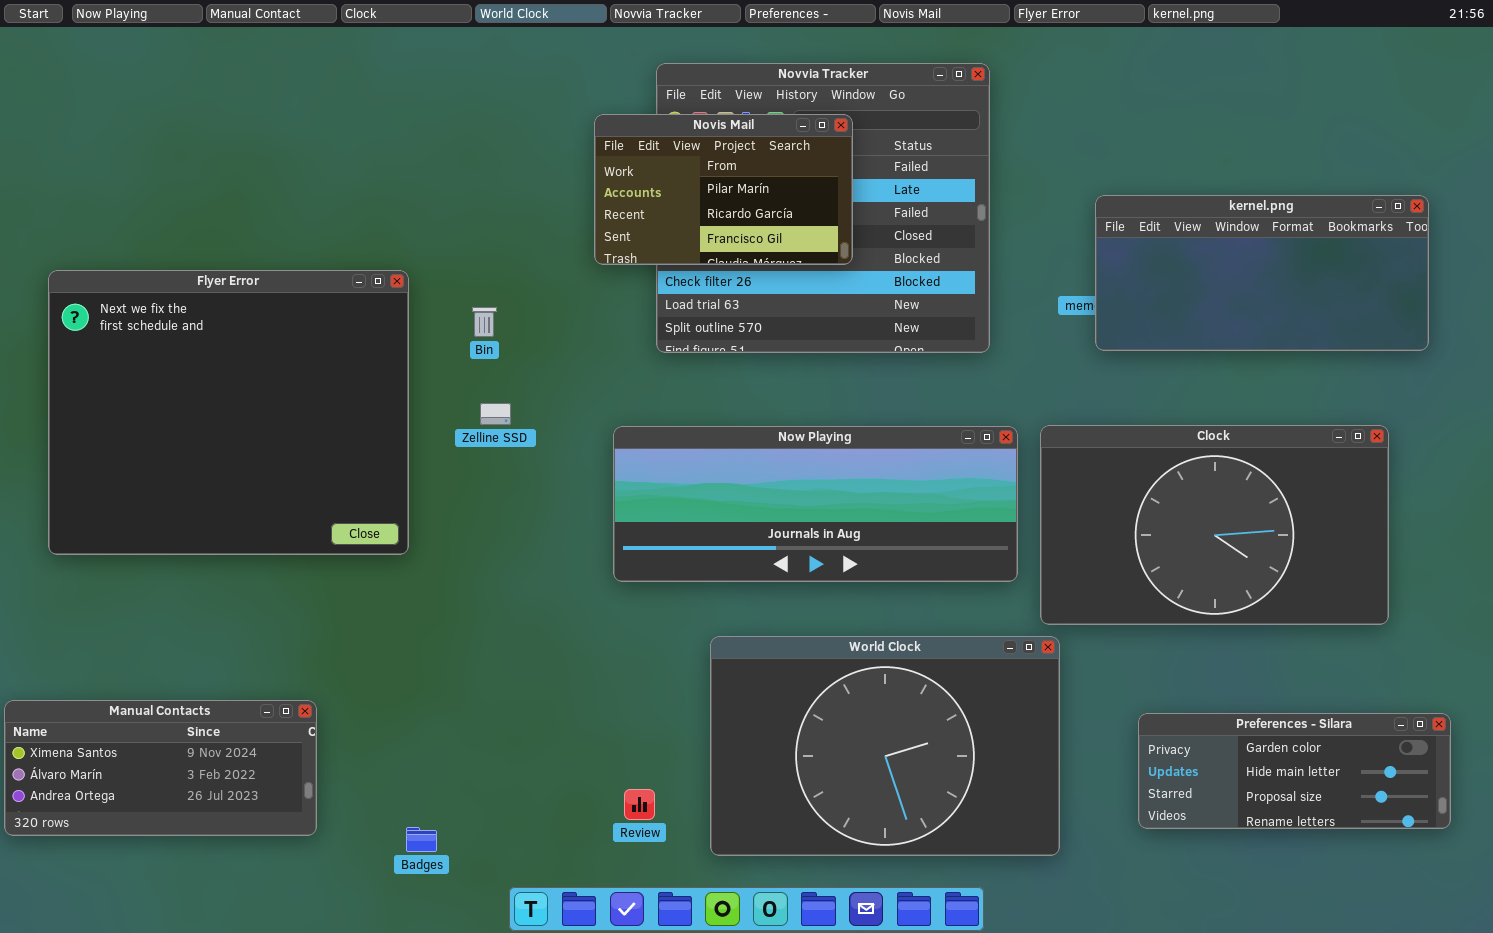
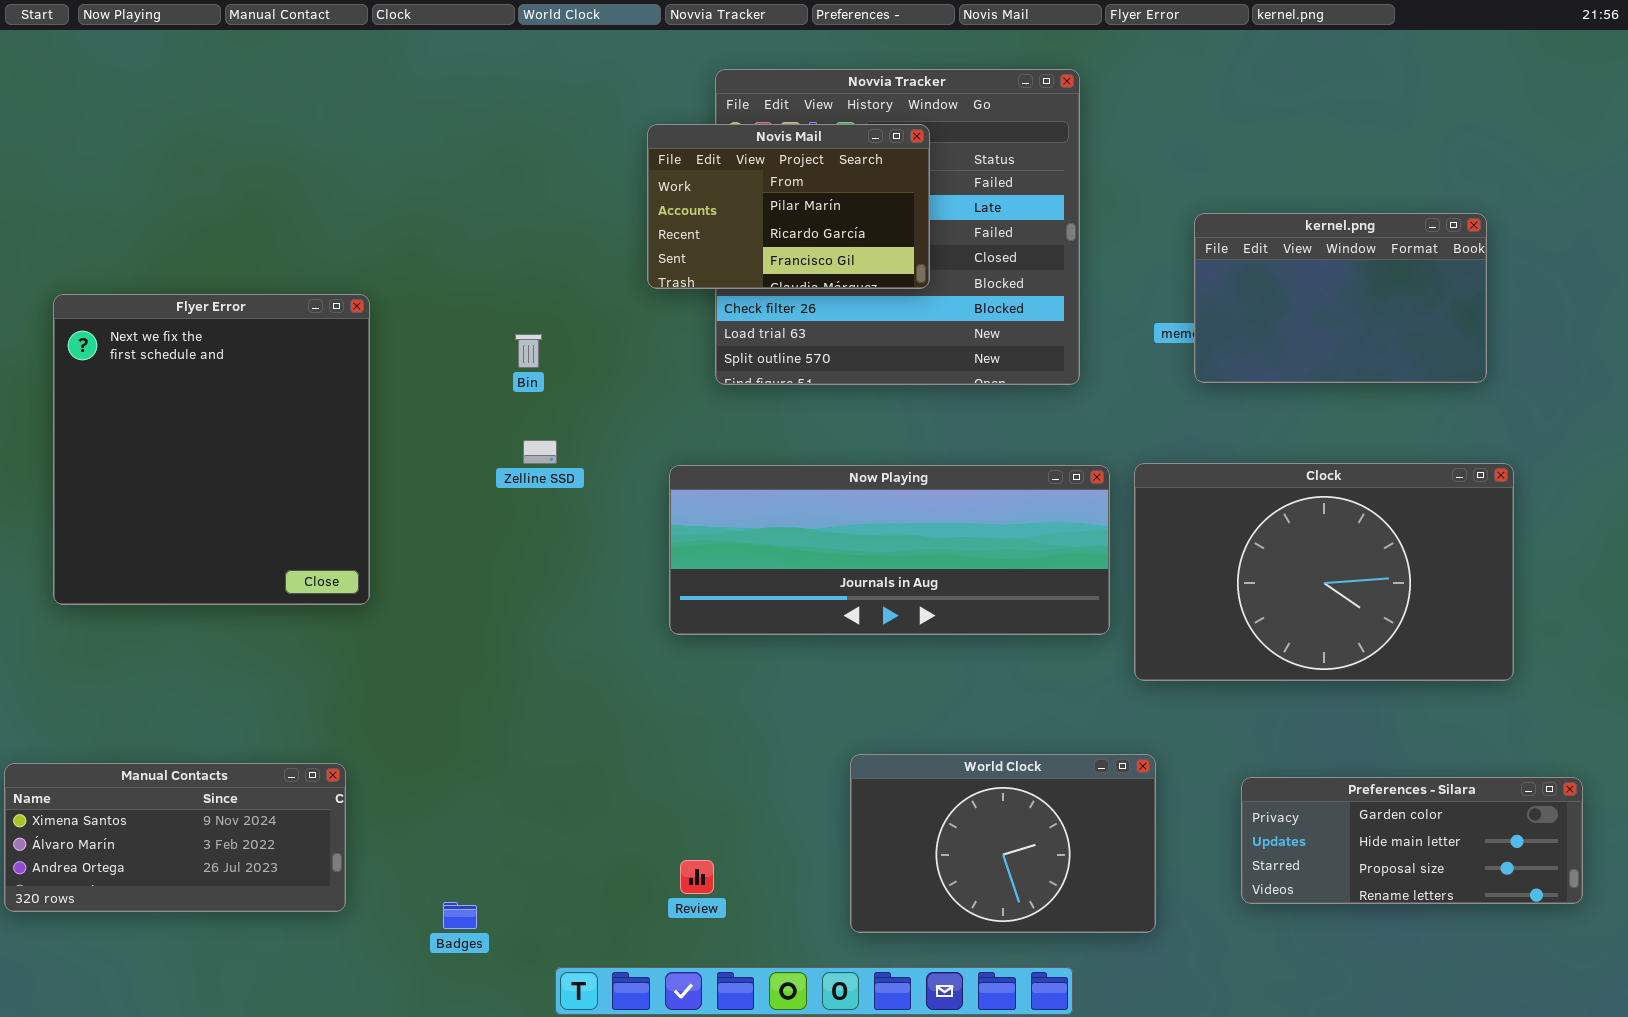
kernel.png: [1095,195,1429,351] -> [1194,213,1487,383], resized
Flyer Error: [48,270,409,555] -> [53,294,370,605], resized
World Clock: [710,636,1060,856] -> [850,754,1156,933], resized

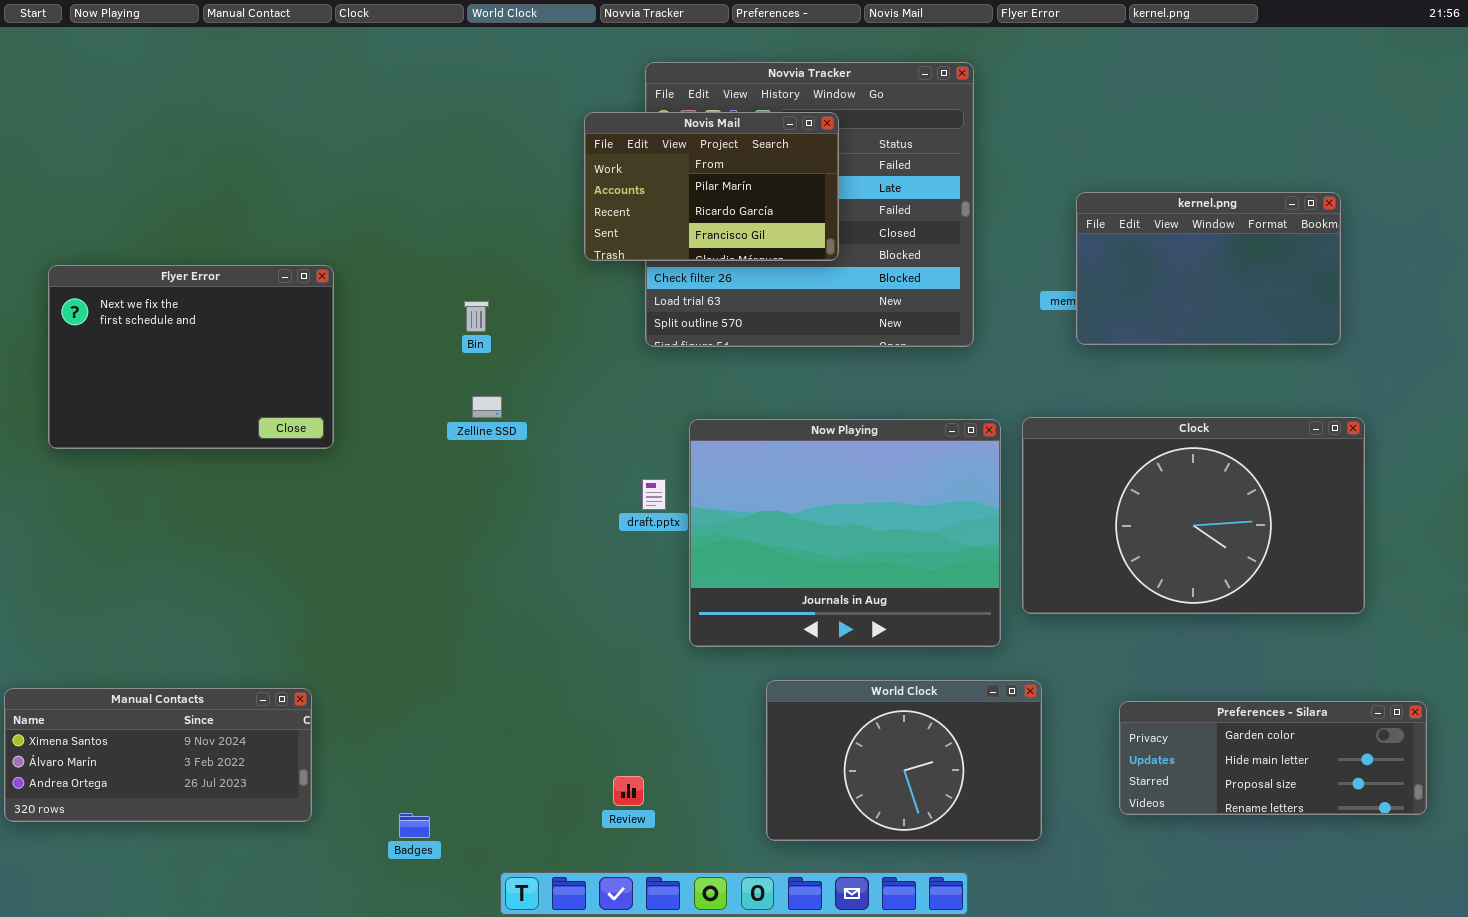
Flyer Error: [53,294,370,605] -> [48,265,334,449], resized
Now Playing: [669,465,1110,635] -> [689,419,1001,647], resized

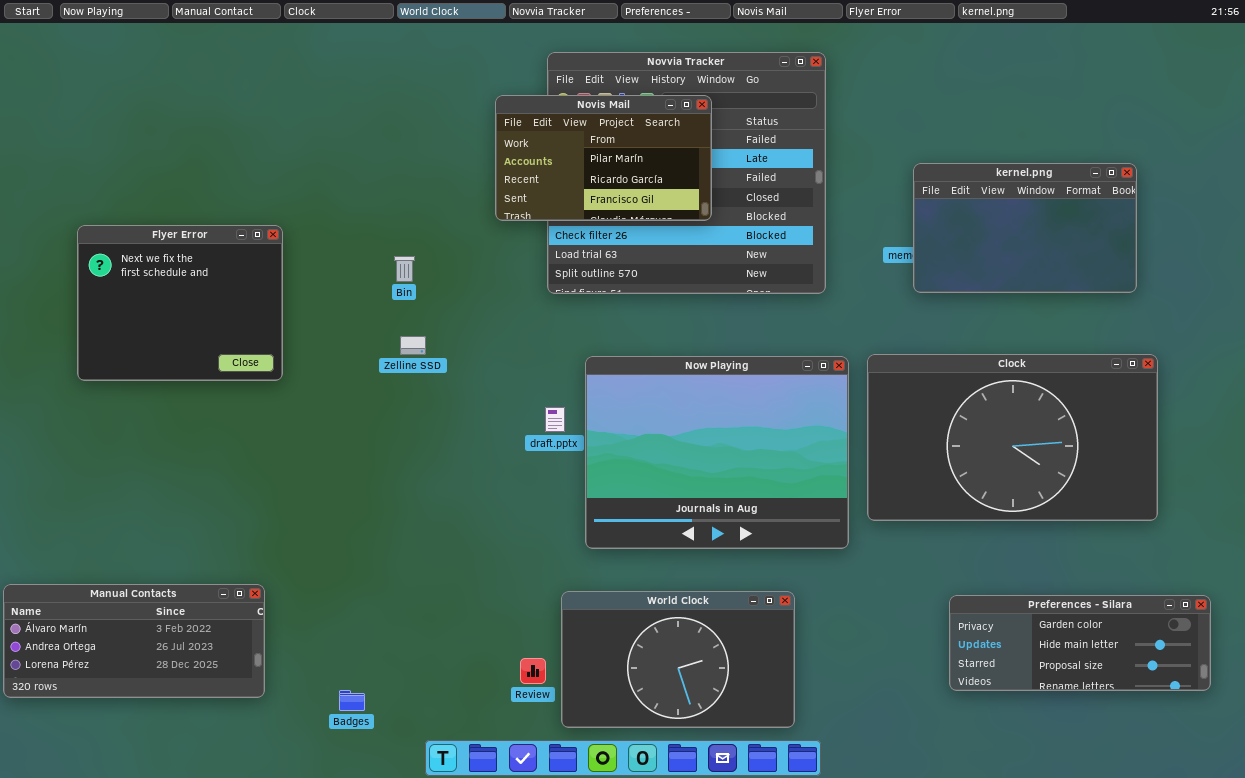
Flyer Error: [48,265,334,449] -> [77,225,283,381], resized
World Clock: [766,680,1042,841] -> [561,591,795,728], moved
Manual Contacts: [4,688,312,822] -> [3,584,265,698], scrolled down 1 row

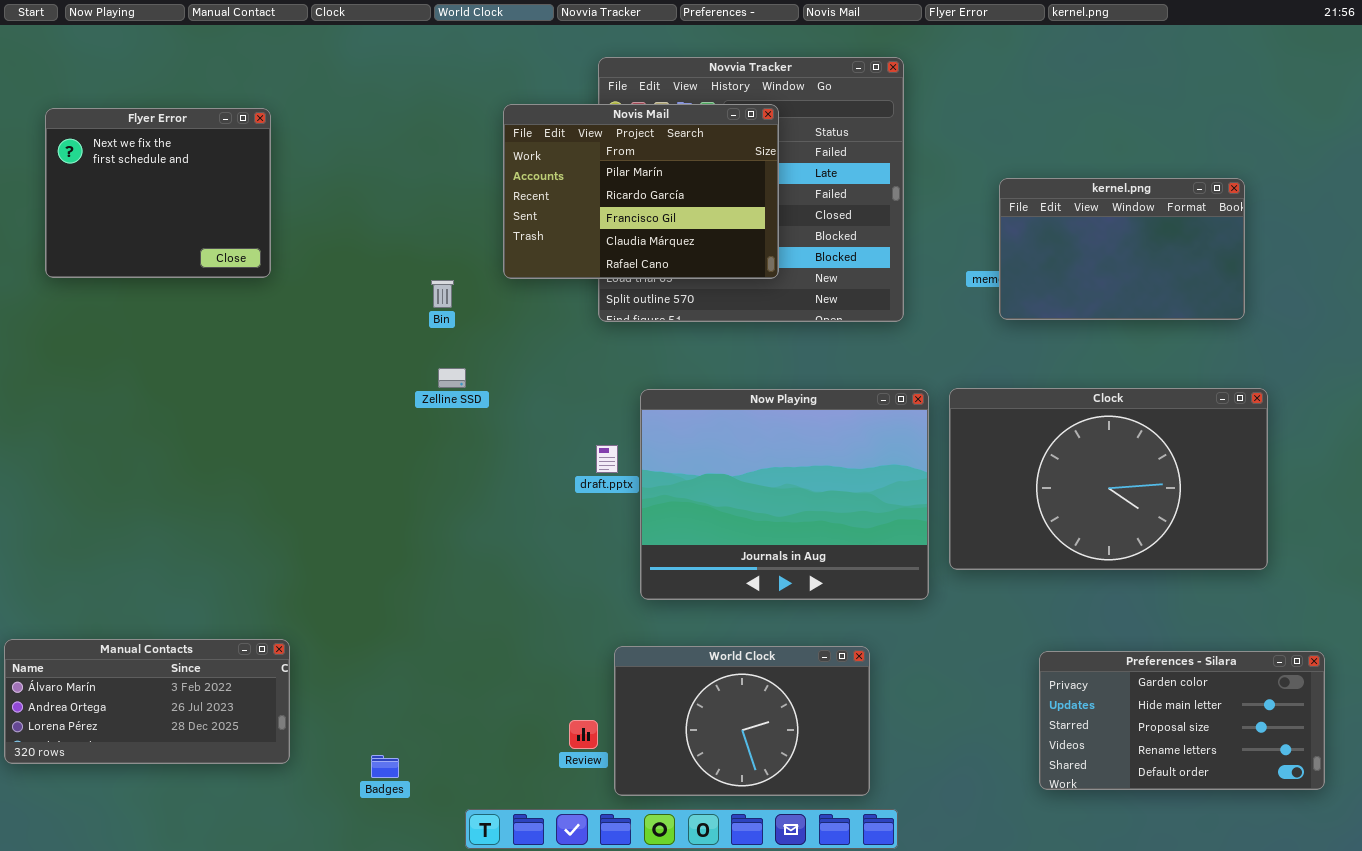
Novis Mail: [495,95,712,221] -> [503,104,779,279], resized
Flyer Error: [77,225,283,381] -> [45,108,271,278], moved
Preferences - Silara: [949,595,1211,691] -> [1039,651,1325,790], resized

